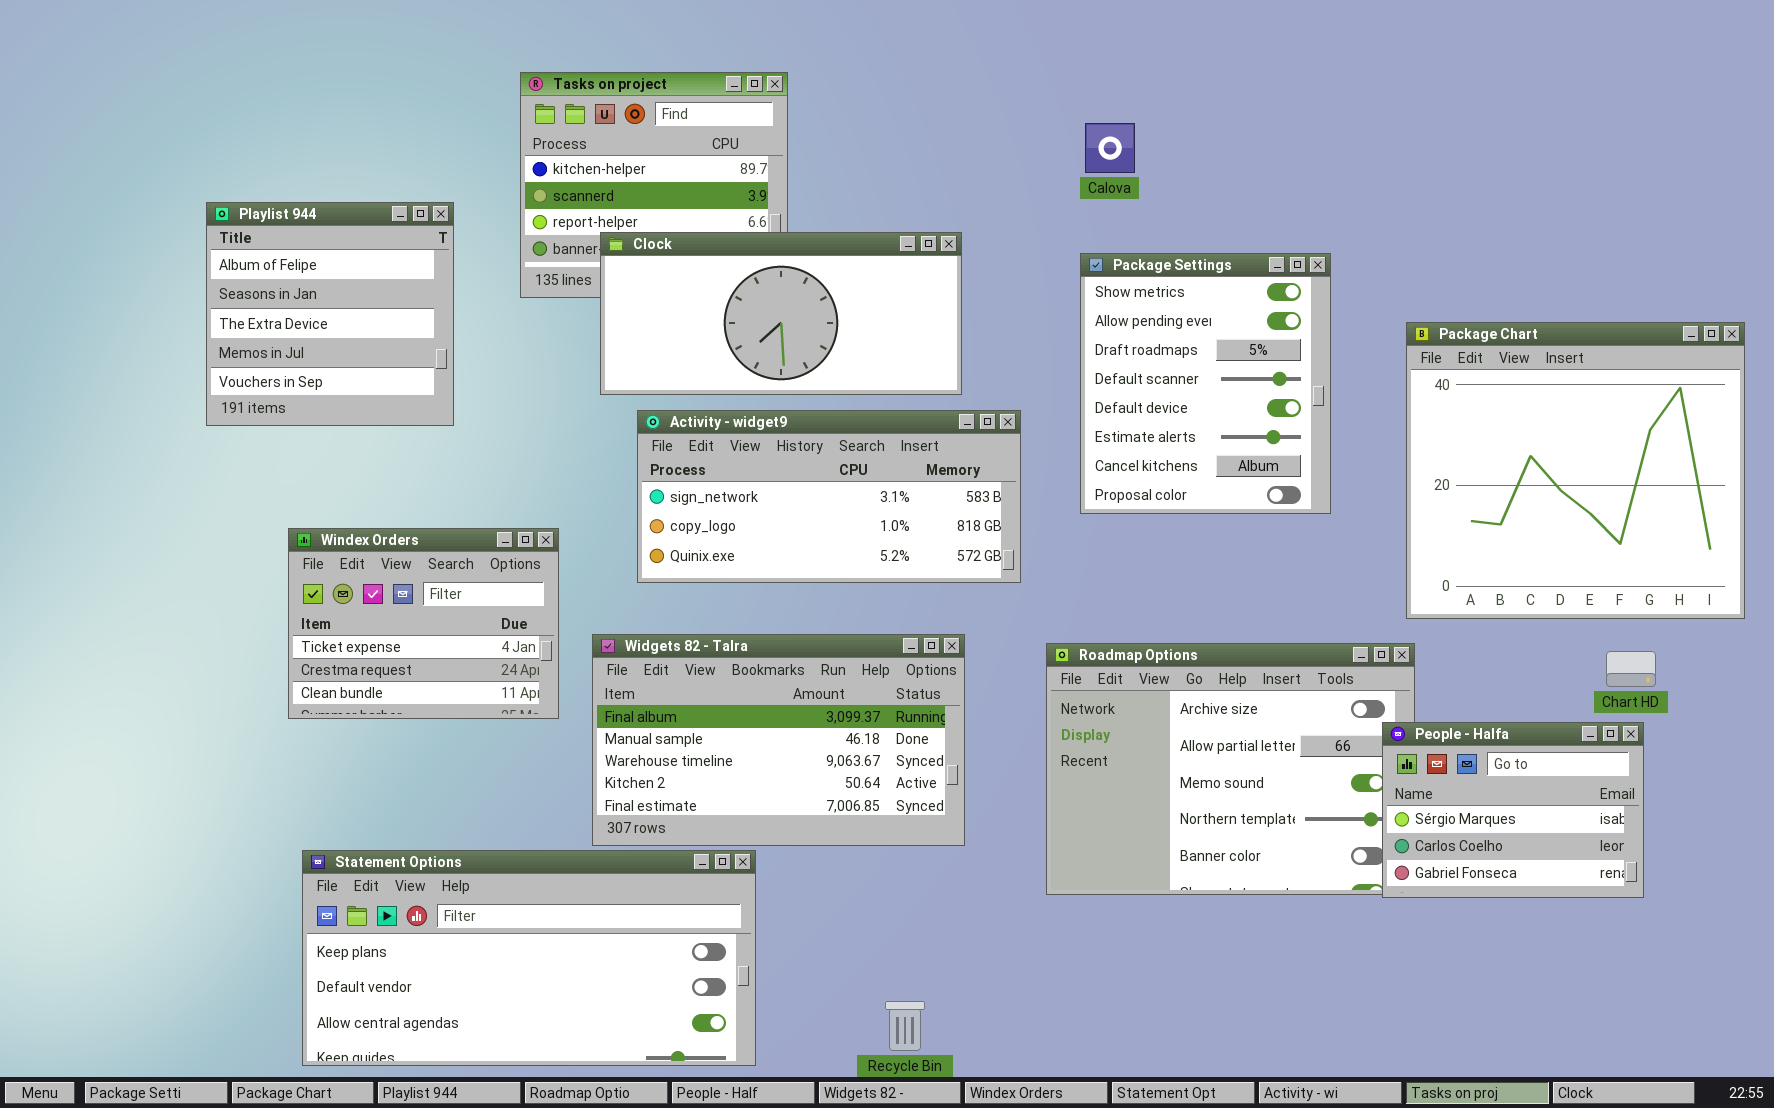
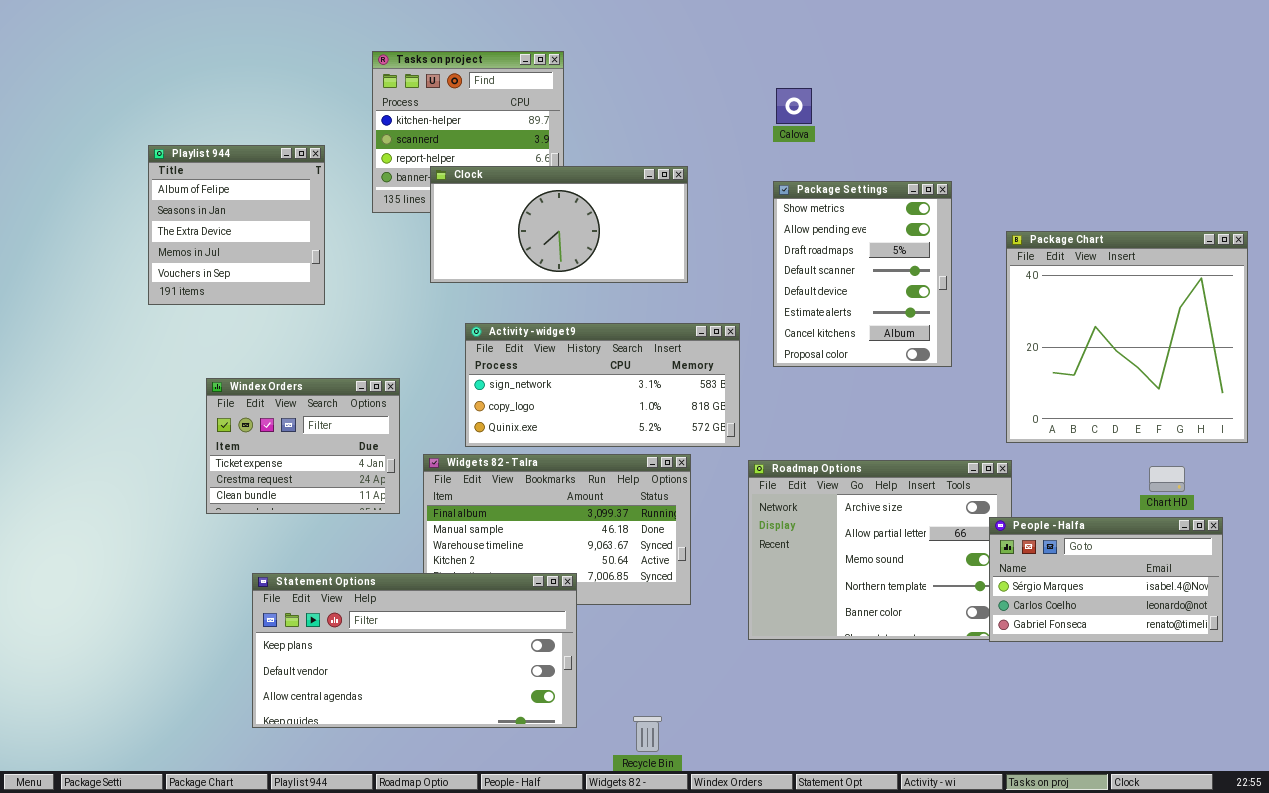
Activity - widget9: [637,410,1021,583] -> [465,323,740,447], moved
People - Halfa: [1382,722,1644,898] -> [989,517,1223,642], resized
Statement Options: [302,850,756,1066] -> [252,573,577,728], moved

